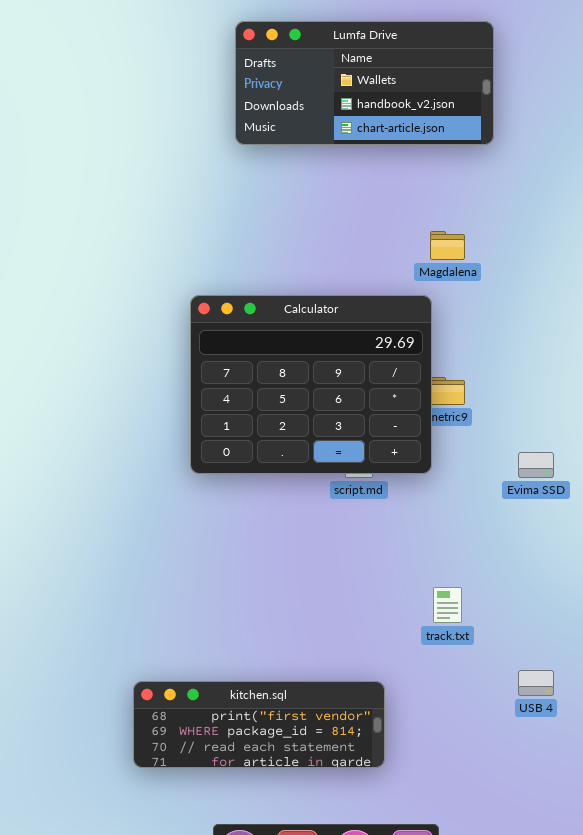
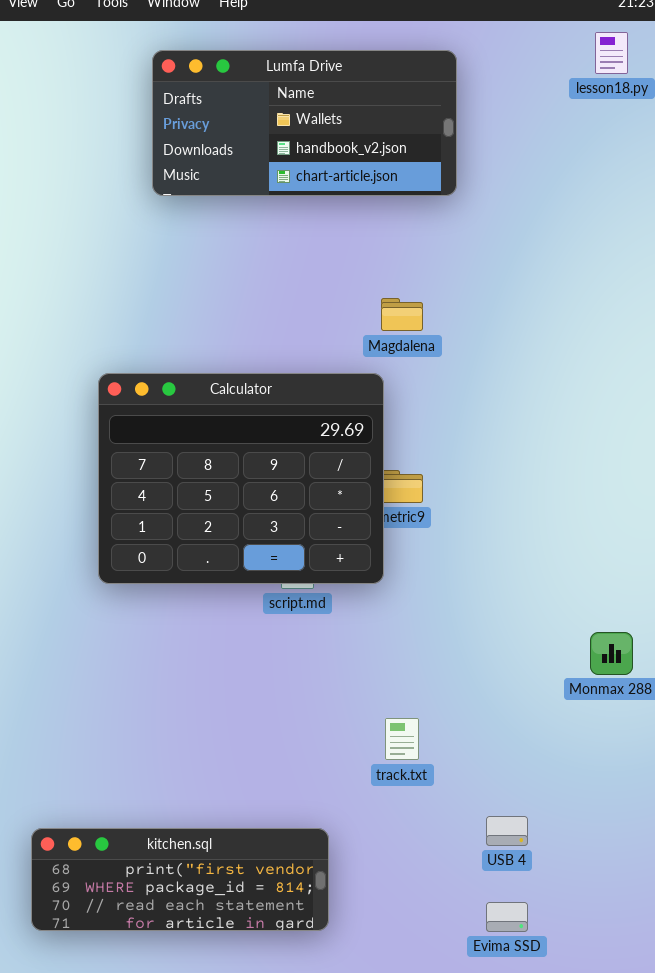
Evima SSD: [518,452,554,478] -> [486,902,528,932], moved

